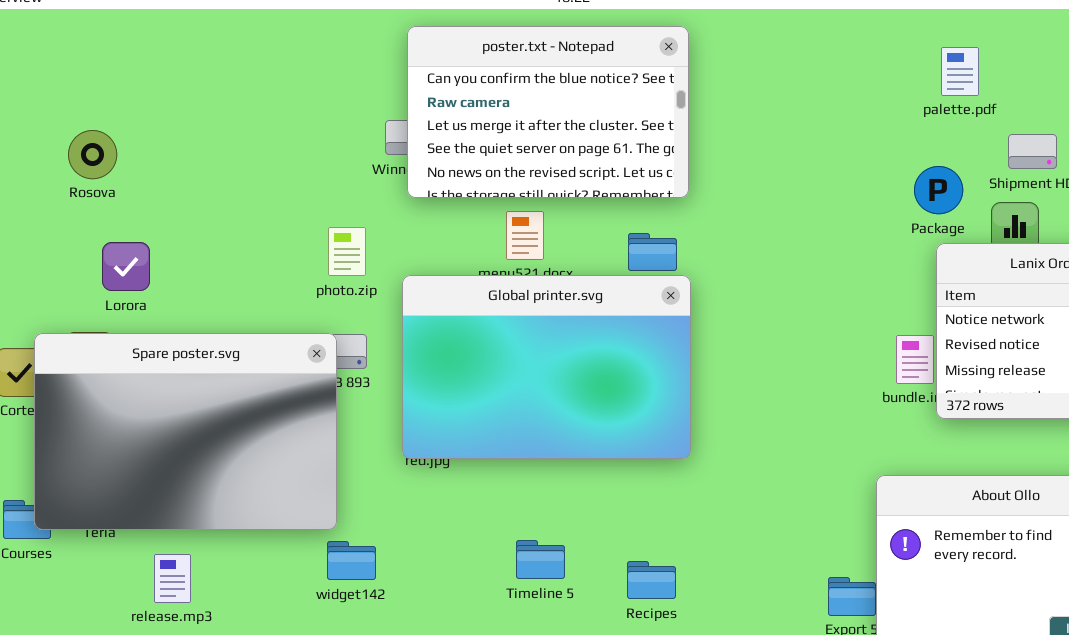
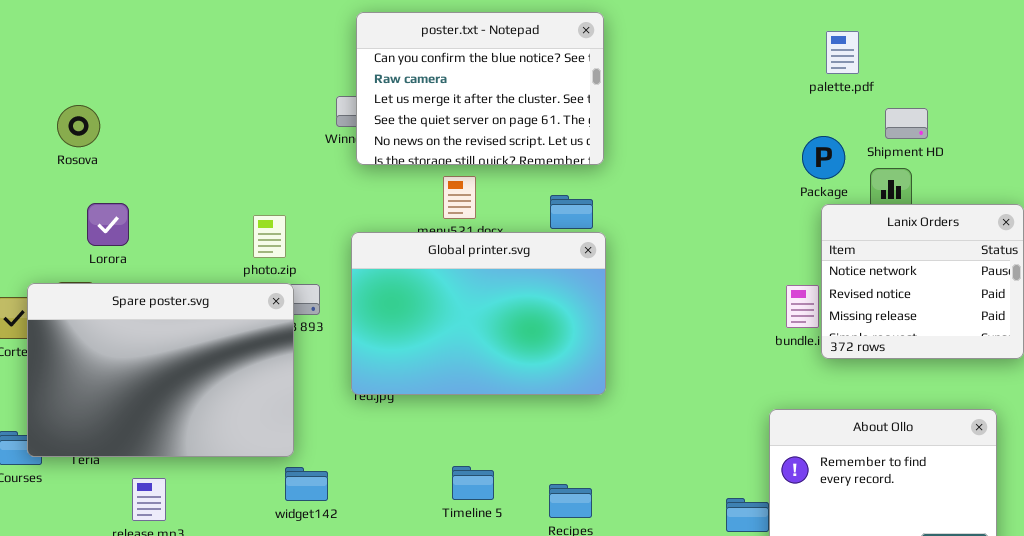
photo.zip: [328,227,366,276] -> [253,215,286,258], moved

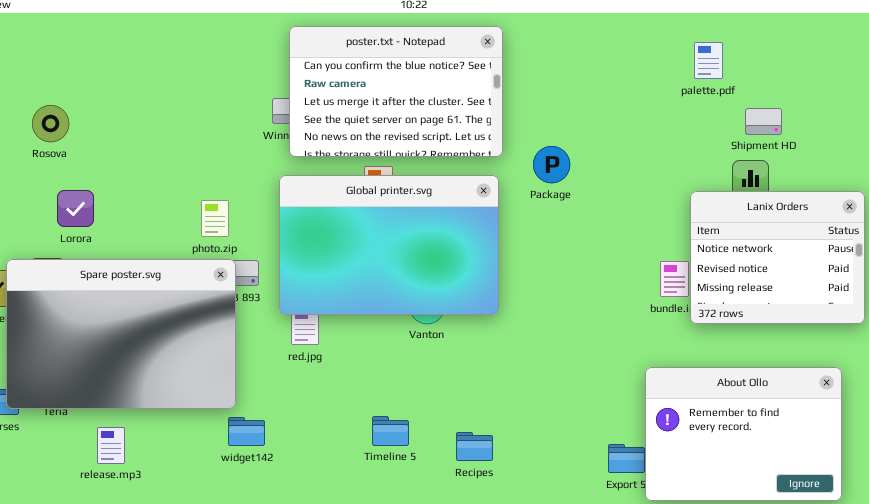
Package: [802,136,845,179] -> [533,146,570,183], moved
Global printer.svg: [351,232,606,395] -> [279,175,499,315], moved

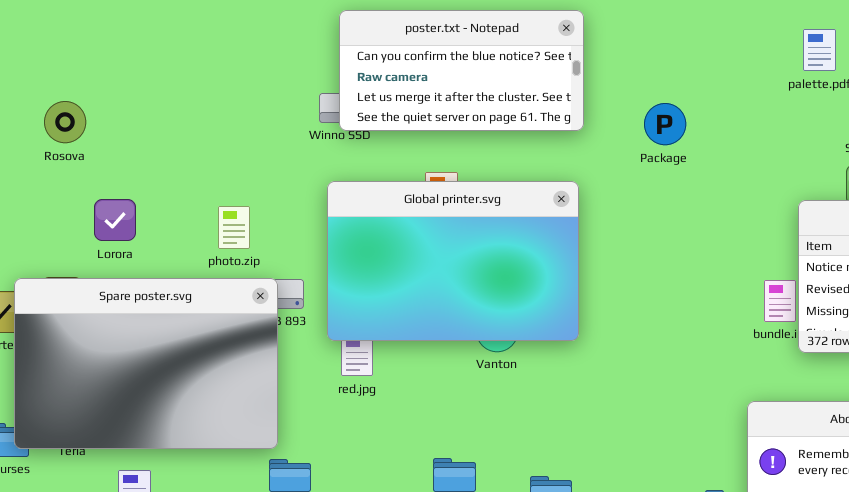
poster.txt - Notepad: [289,26,503,157] -> [339,10,584,131], resized
Package: [533,146,570,183] -> [644,103,686,145], moved
Lorora: [57,190,94,227] -> [94,199,136,241], moved
photo.zip: [201,200,229,237] -> [218,206,250,249], moved

